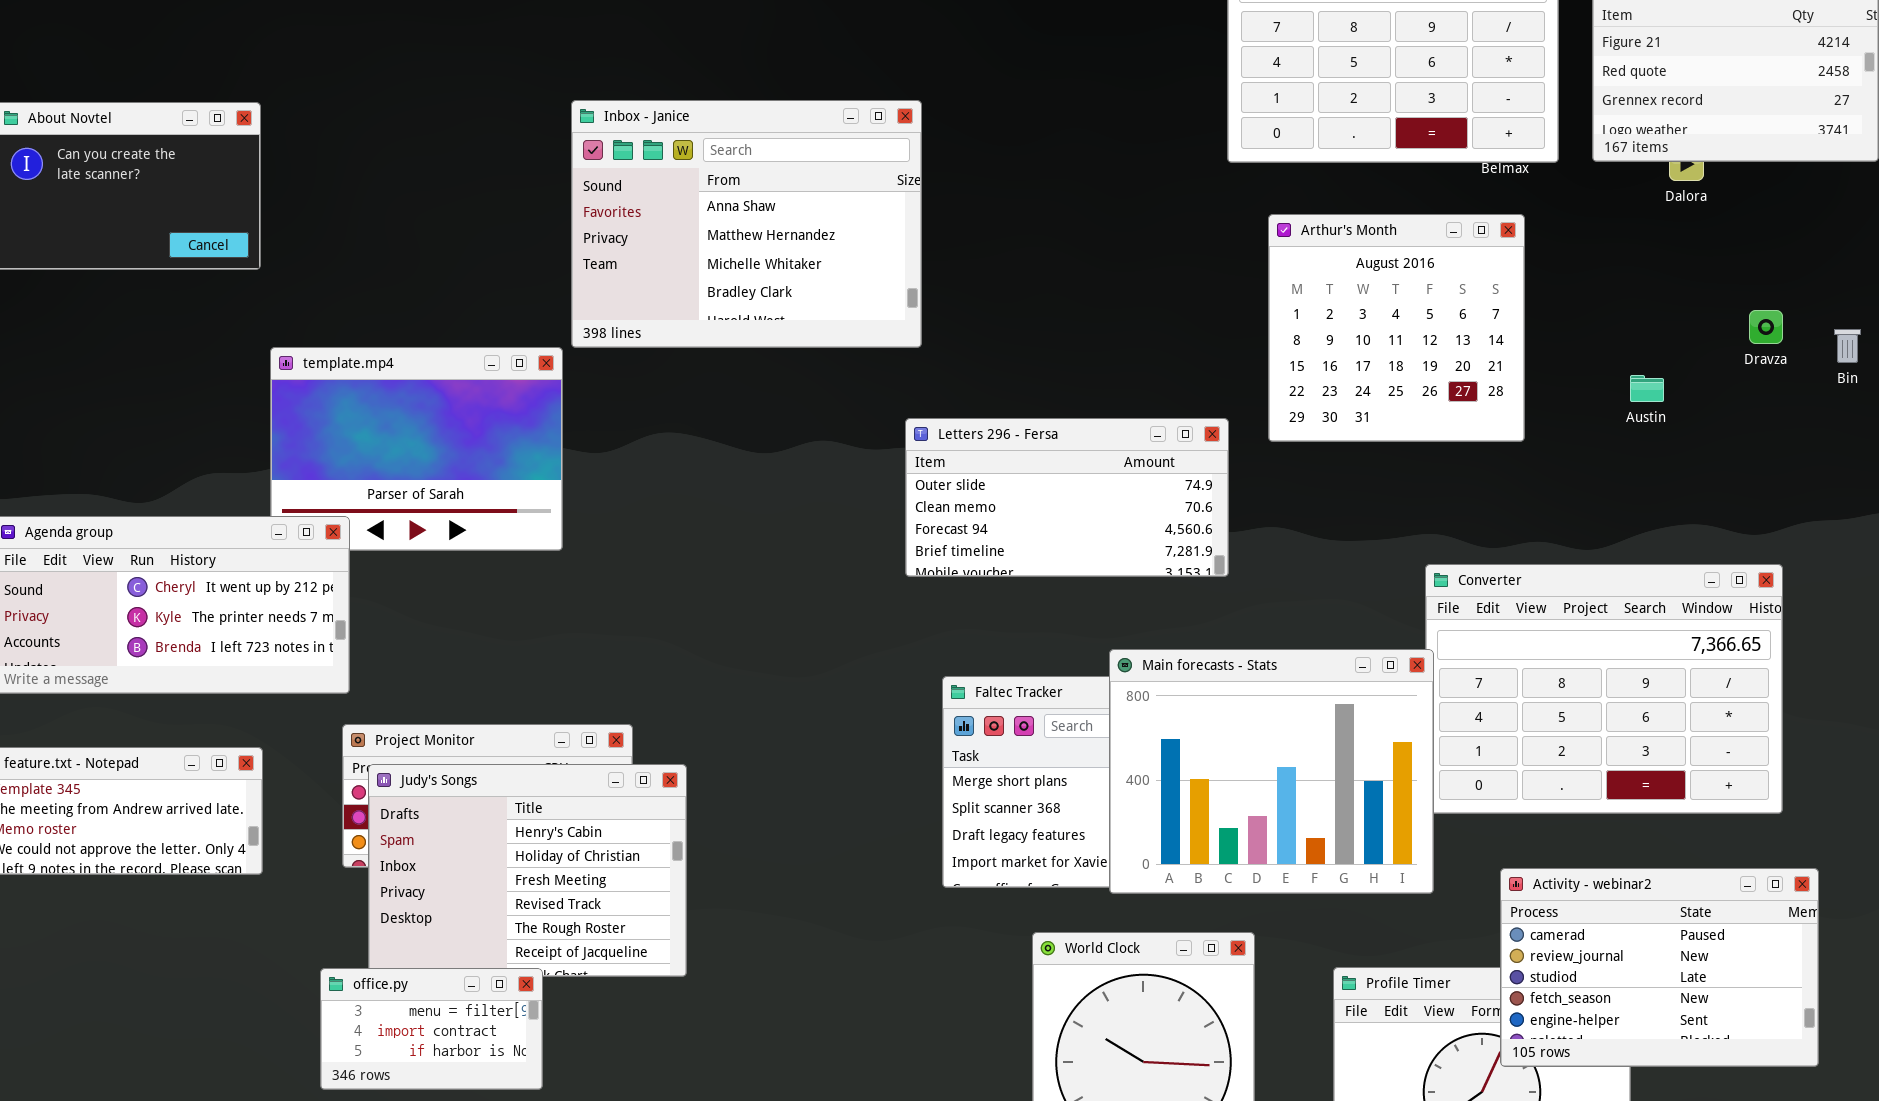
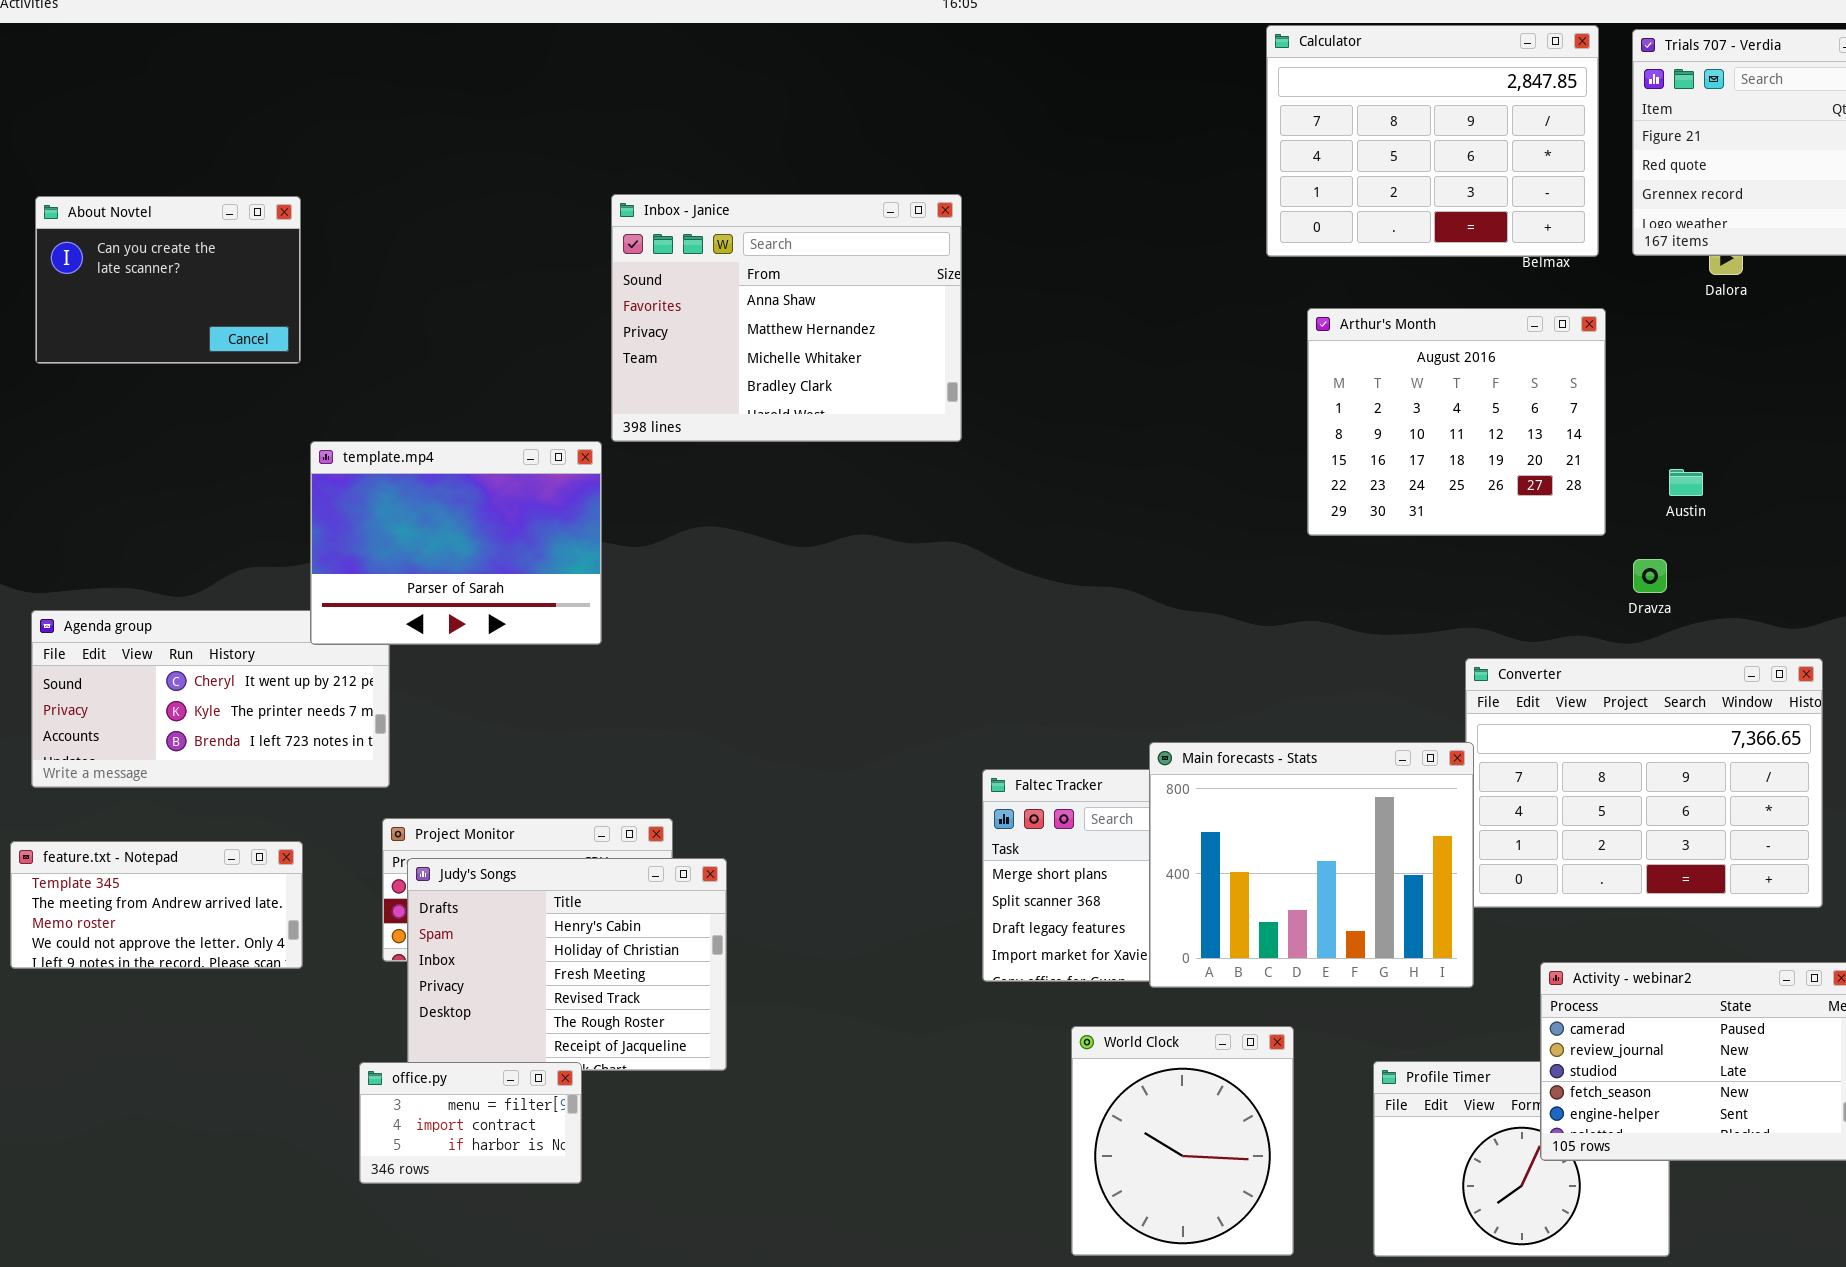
Arthur's Month: [1268,214,1525,442] -> [1307,308,1606,536], resized
Dravza: [1749,310,1783,344] -> [1633,559,1667,593], moved
template.mp4: [270,347,563,551] -> [310,441,602,645], raised
Letters 296 - Fersa: [905,418,1229,577] -> none, closed

